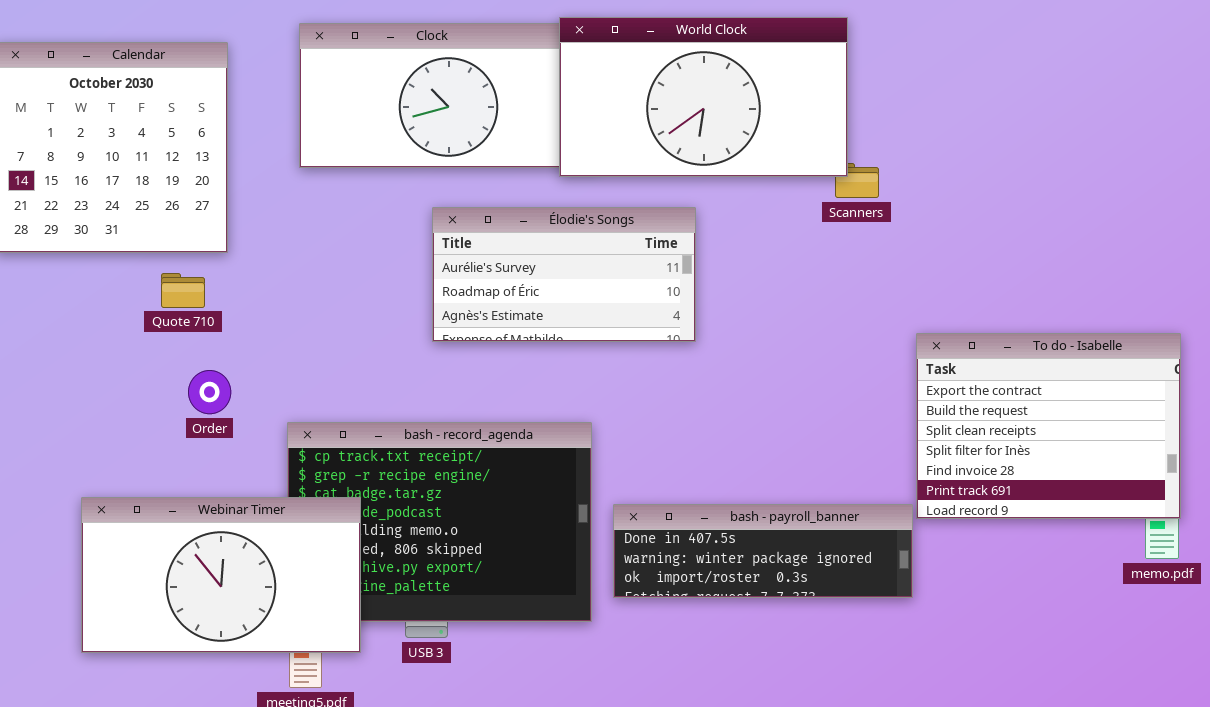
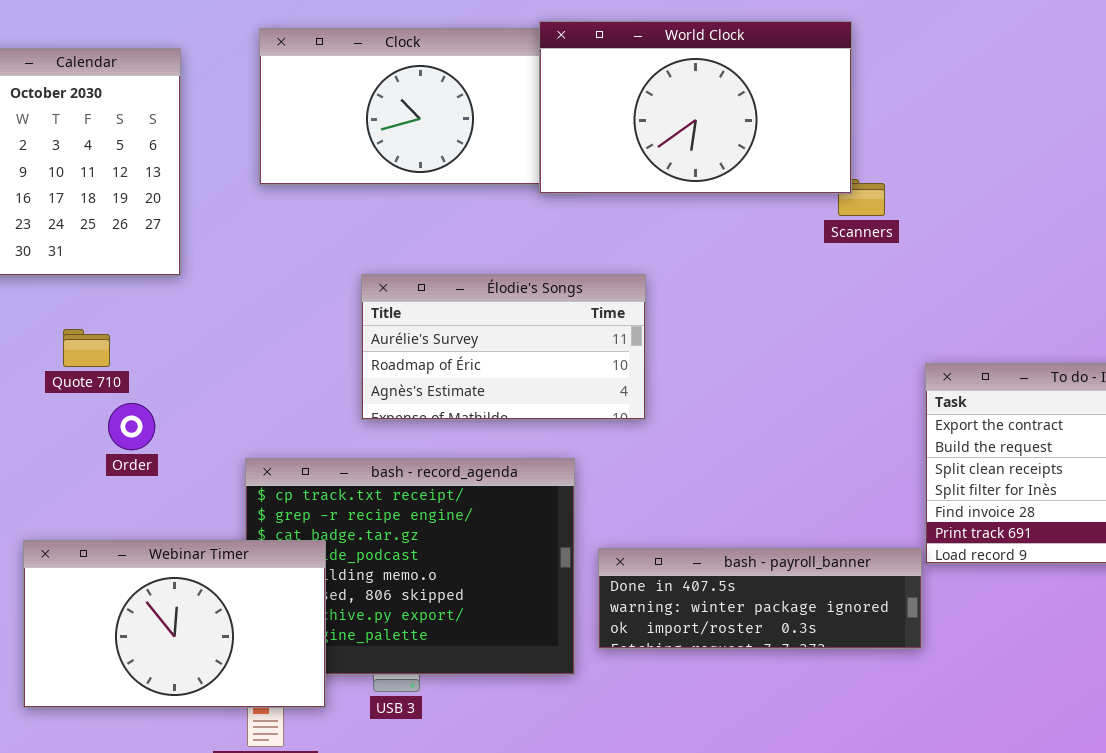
Élodie's Songs: [432,207,696,342] -> [361,274,646,420], moved
Quote 710: [161,273,205,308] -> [63,329,110,367], moved
Order: [188,370,231,414] -> [108,403,155,450], moved

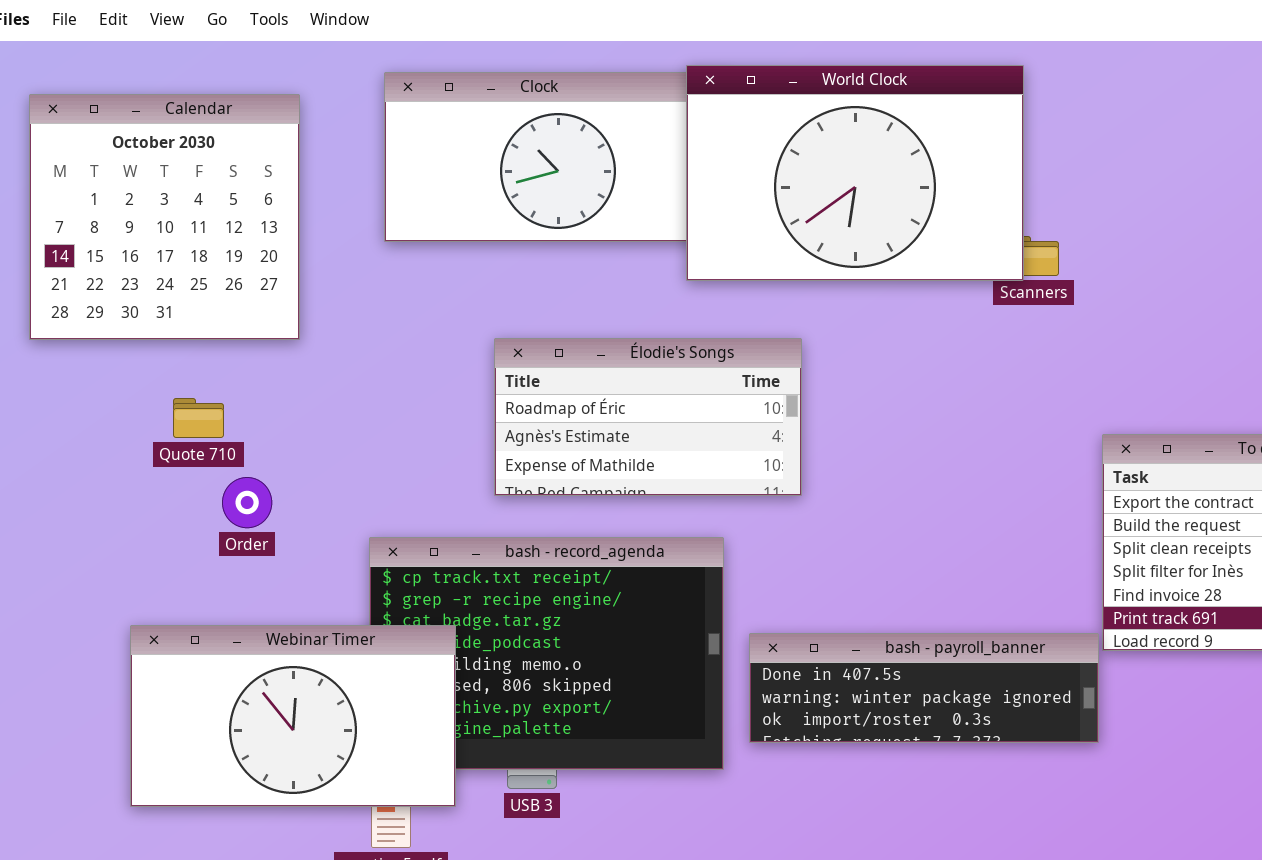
World Clock: [539,21,852,194] -> [686,65,1024,281], resized
Élodie's Songs: [361,274,646,420] -> [494,338,802,496], scrolled down 1 row

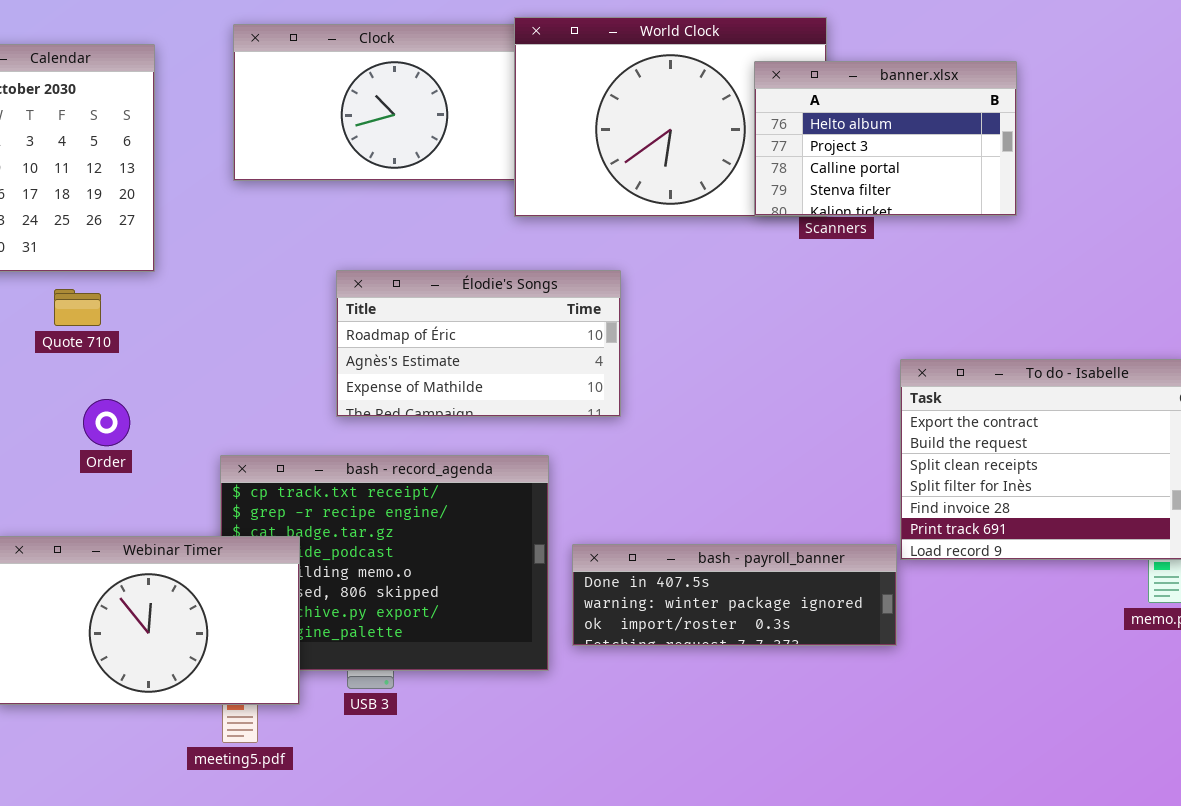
banner.xlsx: none -> [754,61,1017,216], opened
Quote 710: [173,398,224,438] -> [54,289,101,326], moved

